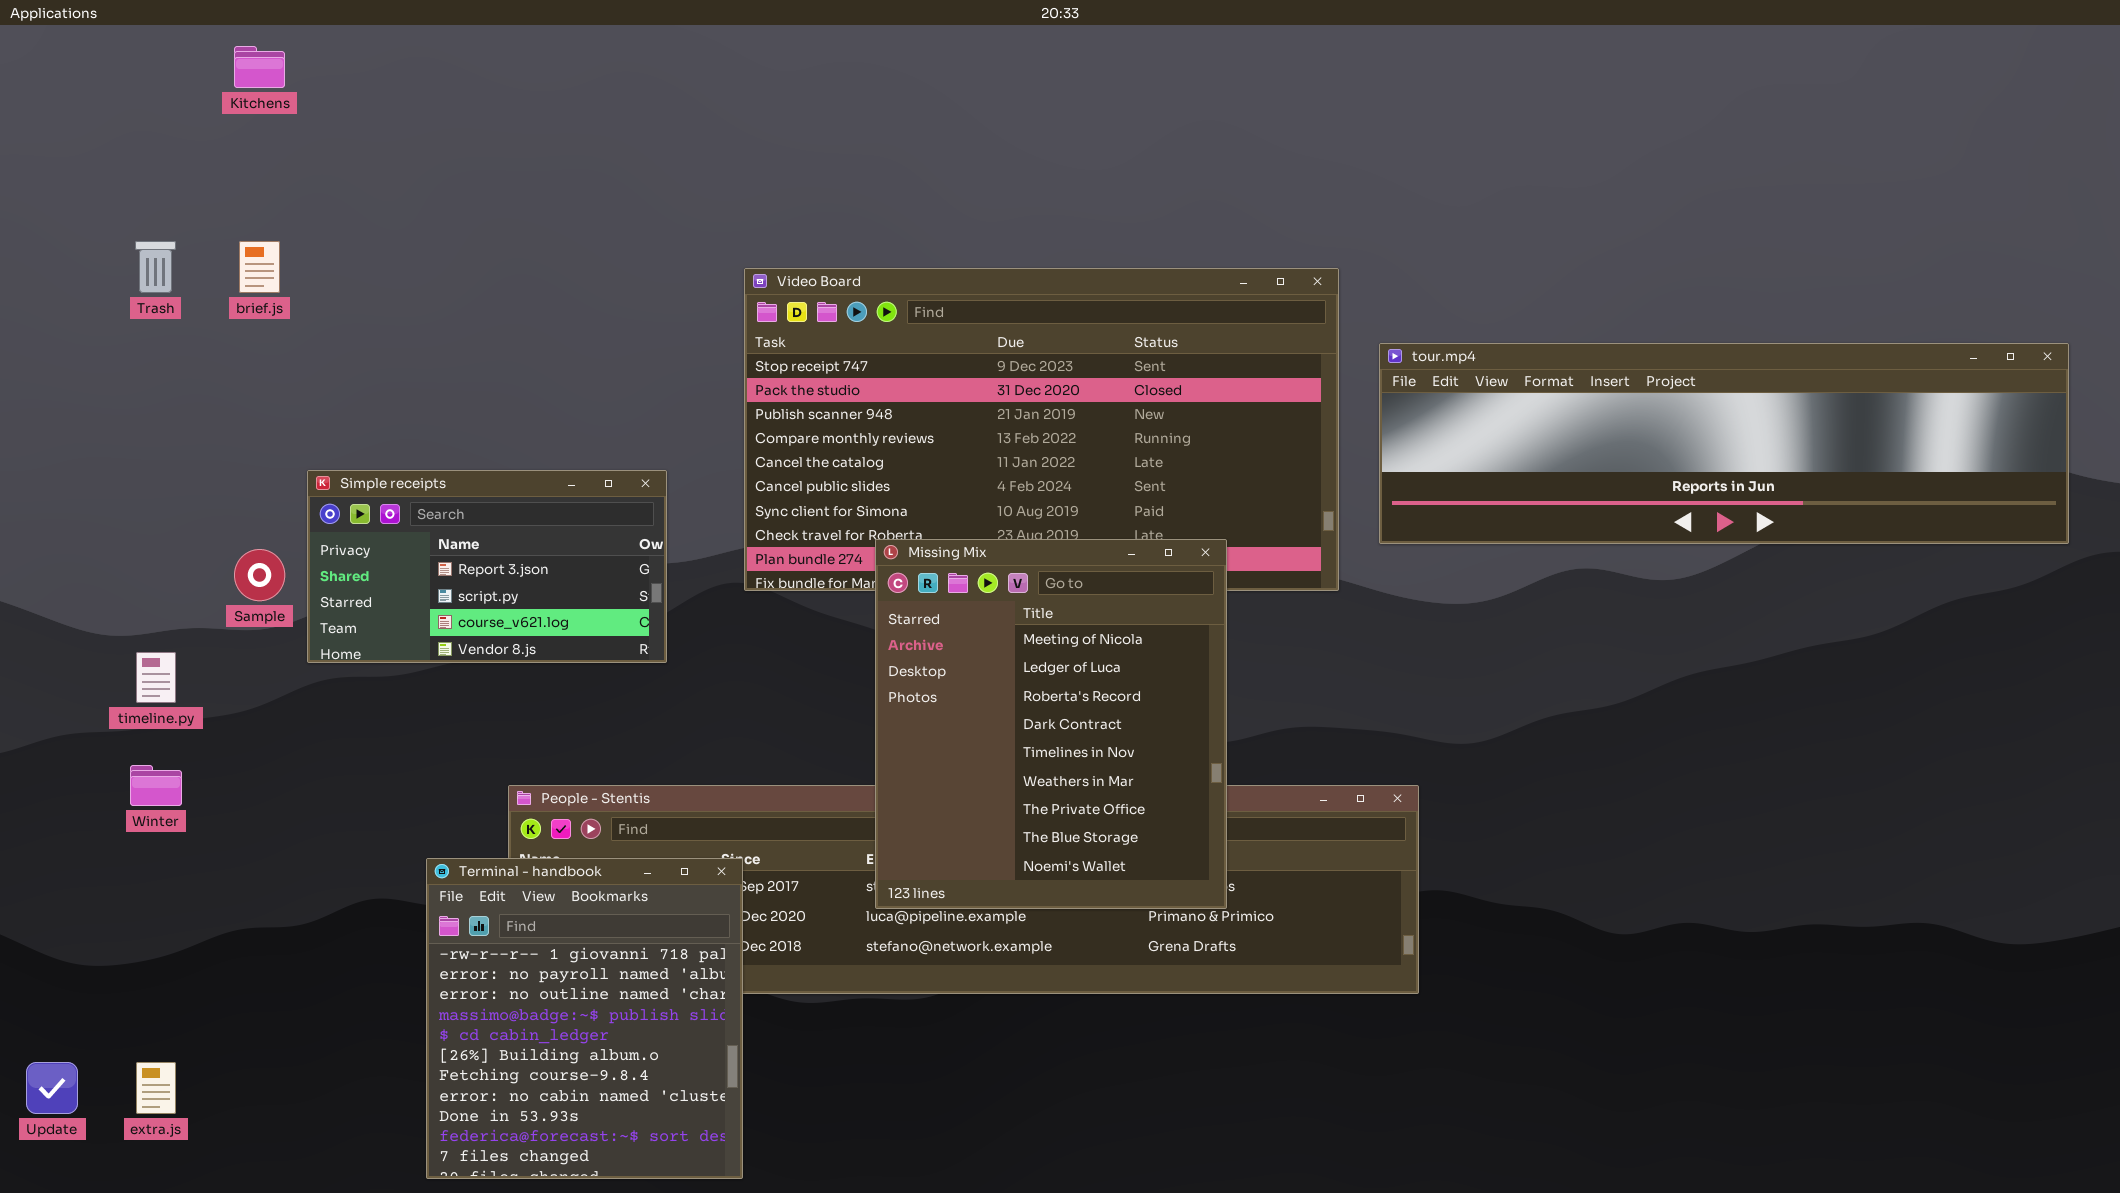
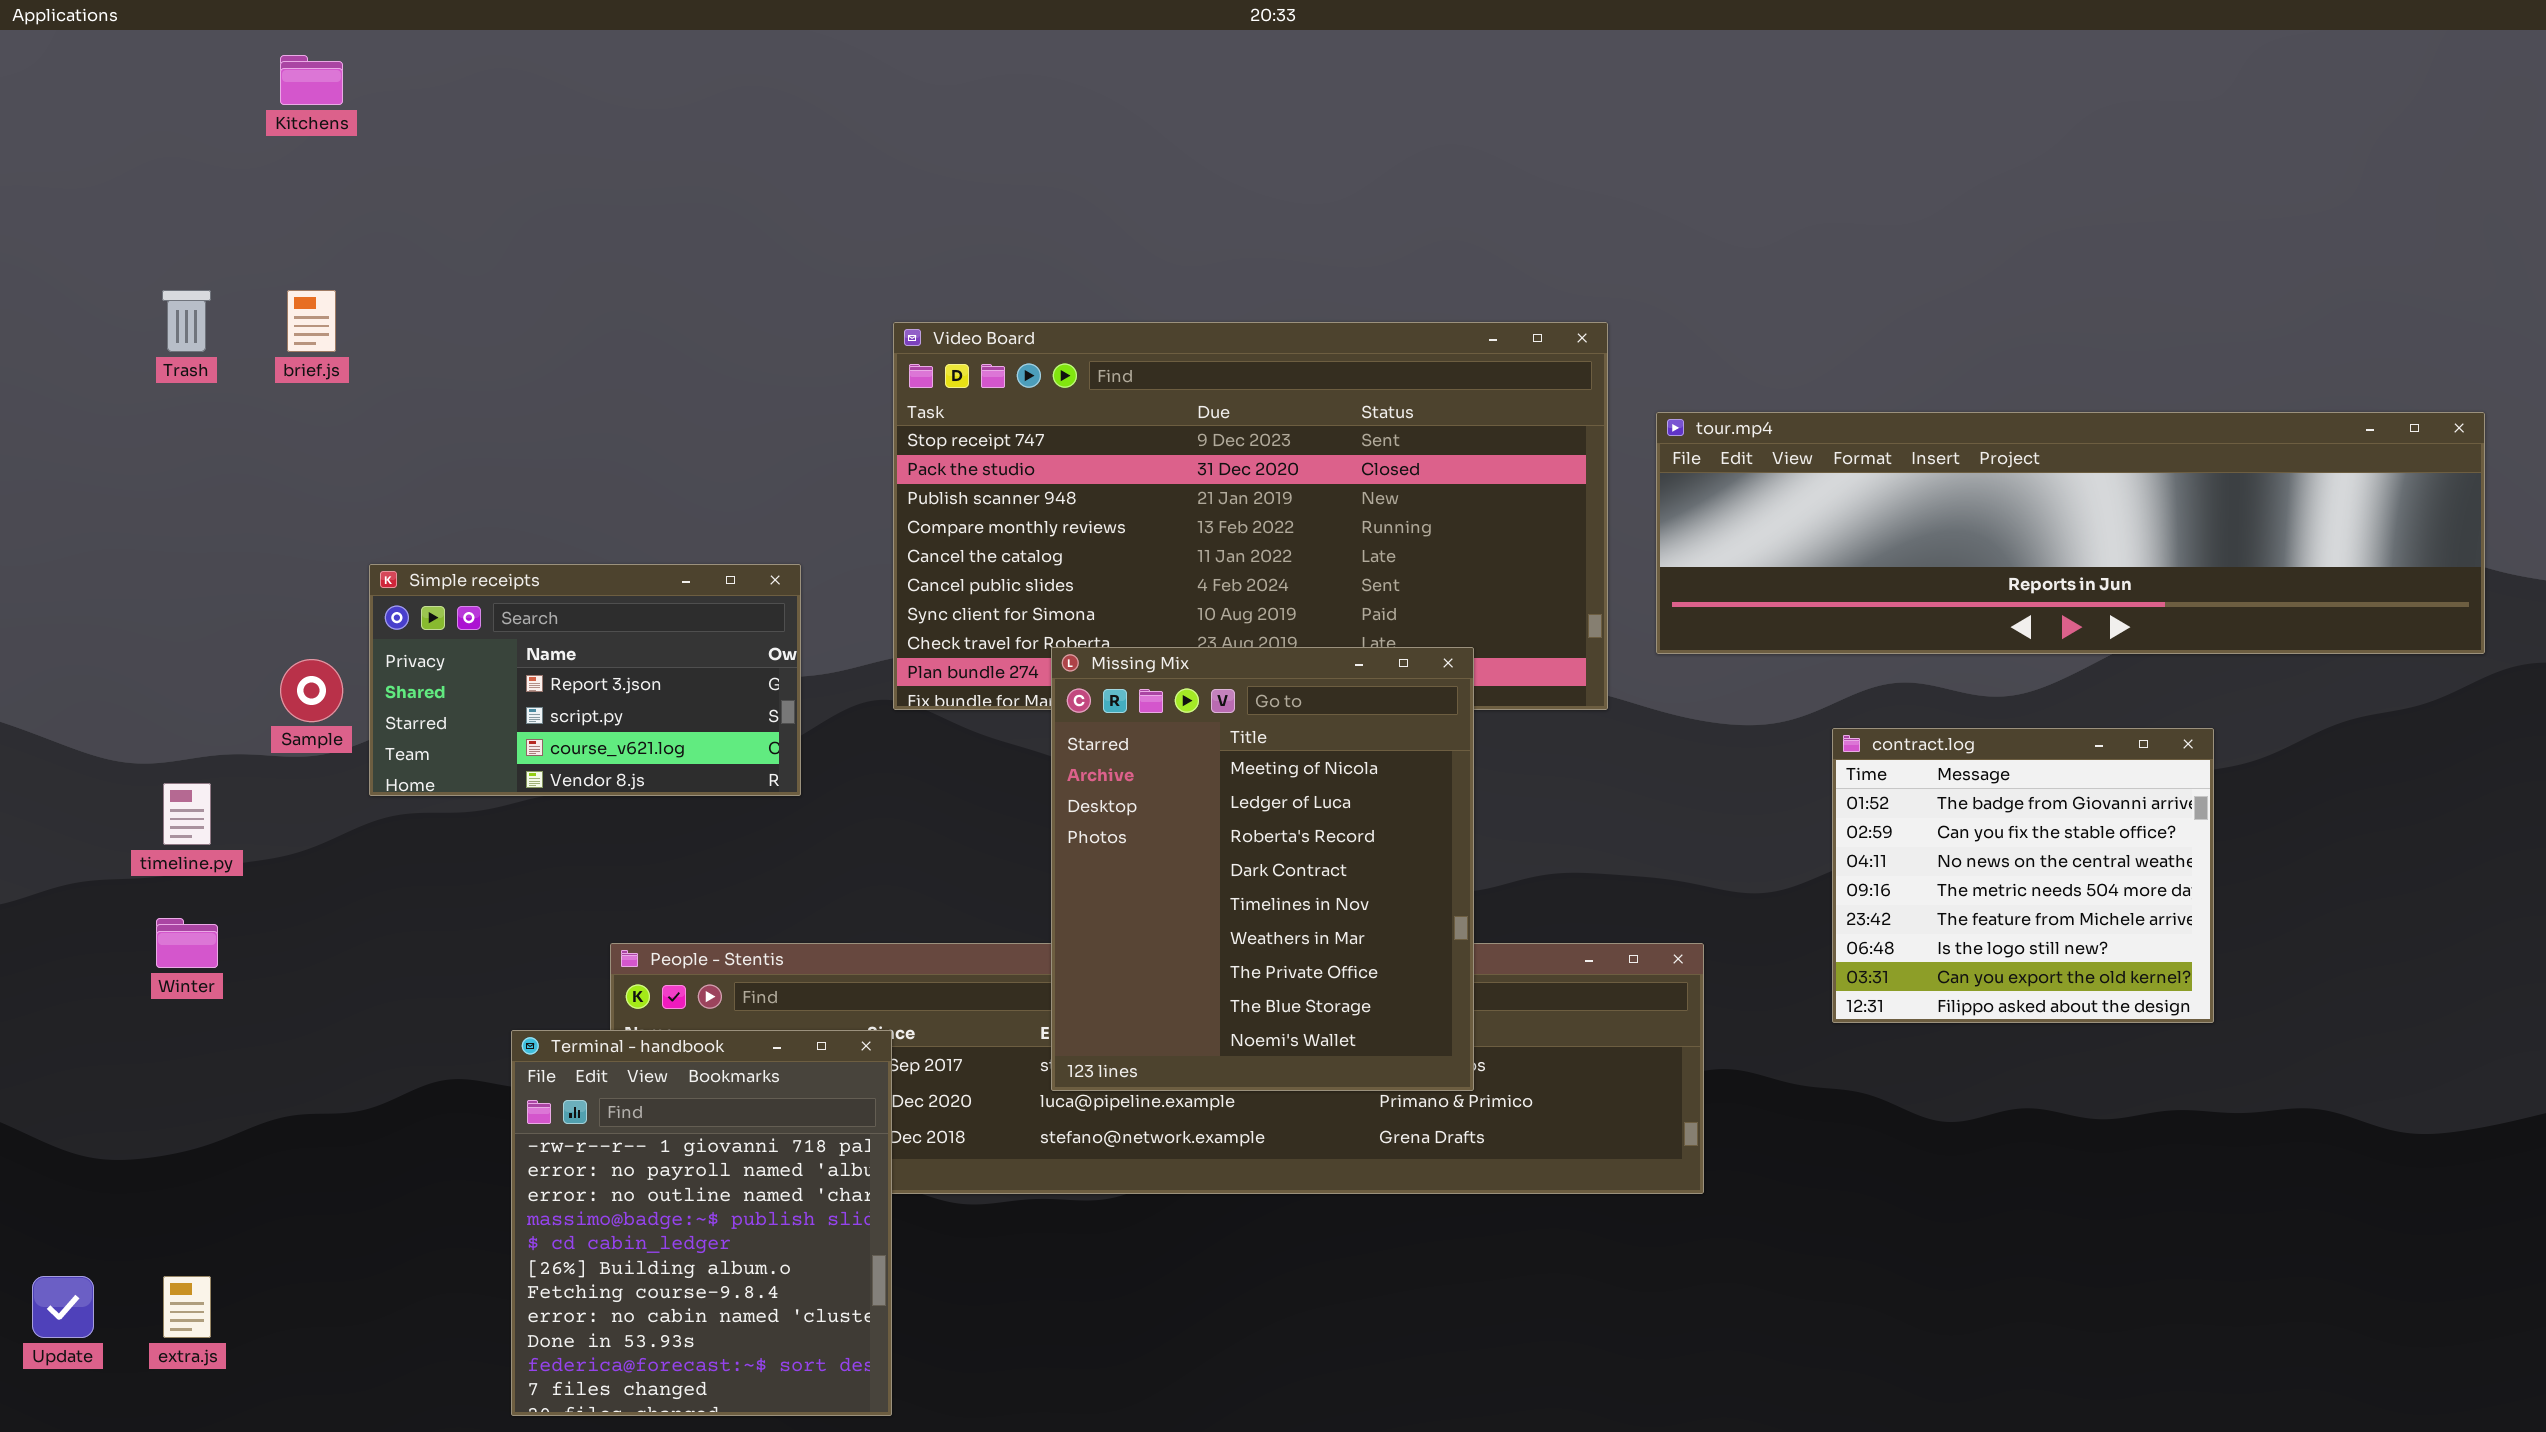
contract.log: none -> [1832,728,2214,1023], opened

